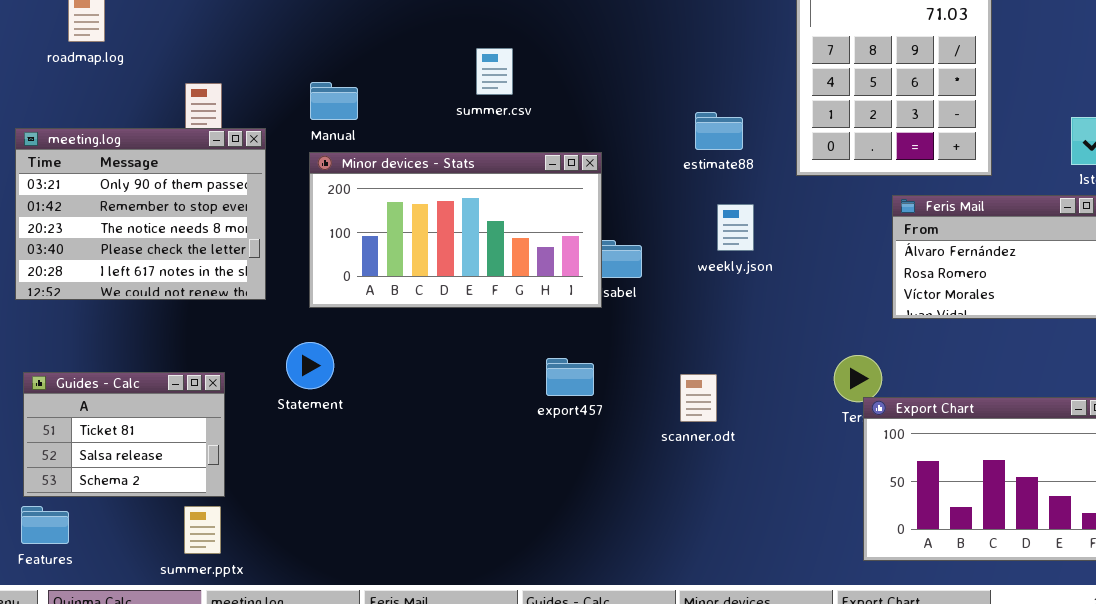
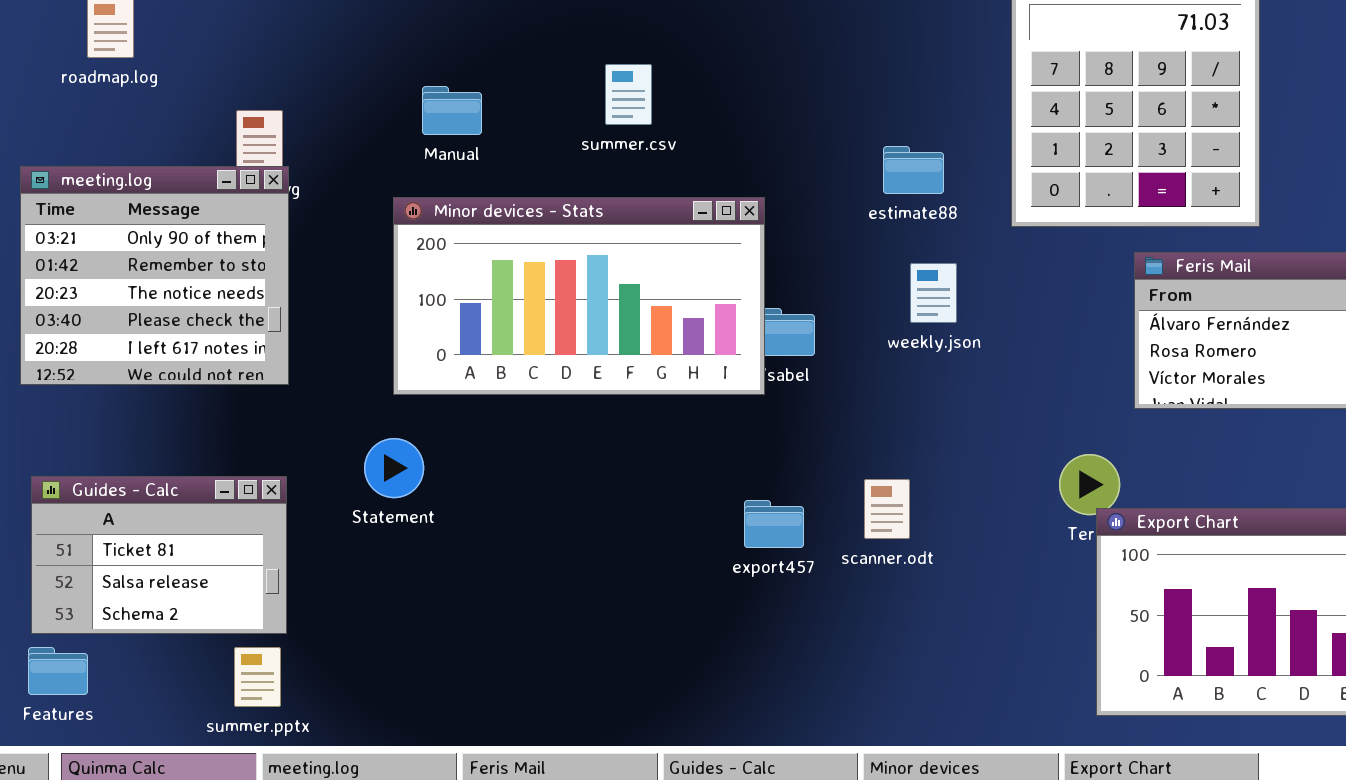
Manual: [310,82,358,120] -> [422,86,482,135], moved
meeting.log: [15,128,266,300] -> [20,166,289,385], resized
export457: [546,358,594,396] -> [744,500,804,548], moved

